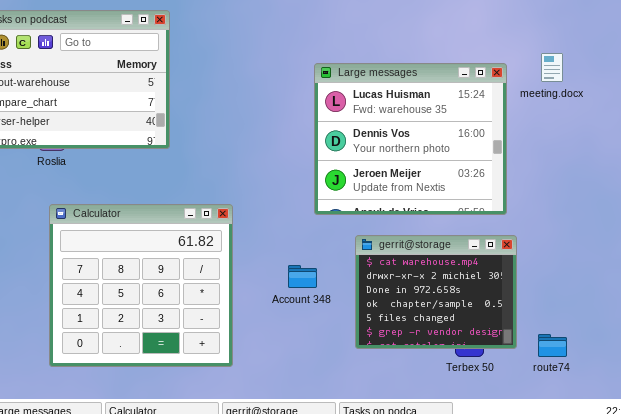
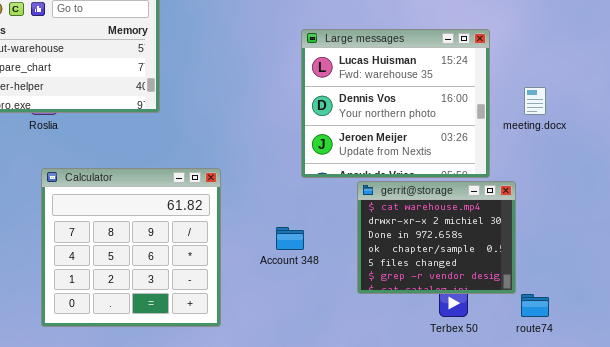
meeting.docx: [541,53,563,82] -> [524,87,546,115], moved
gerrit@storage: [355,235,517,349] -> [357,181,516,294], moved

